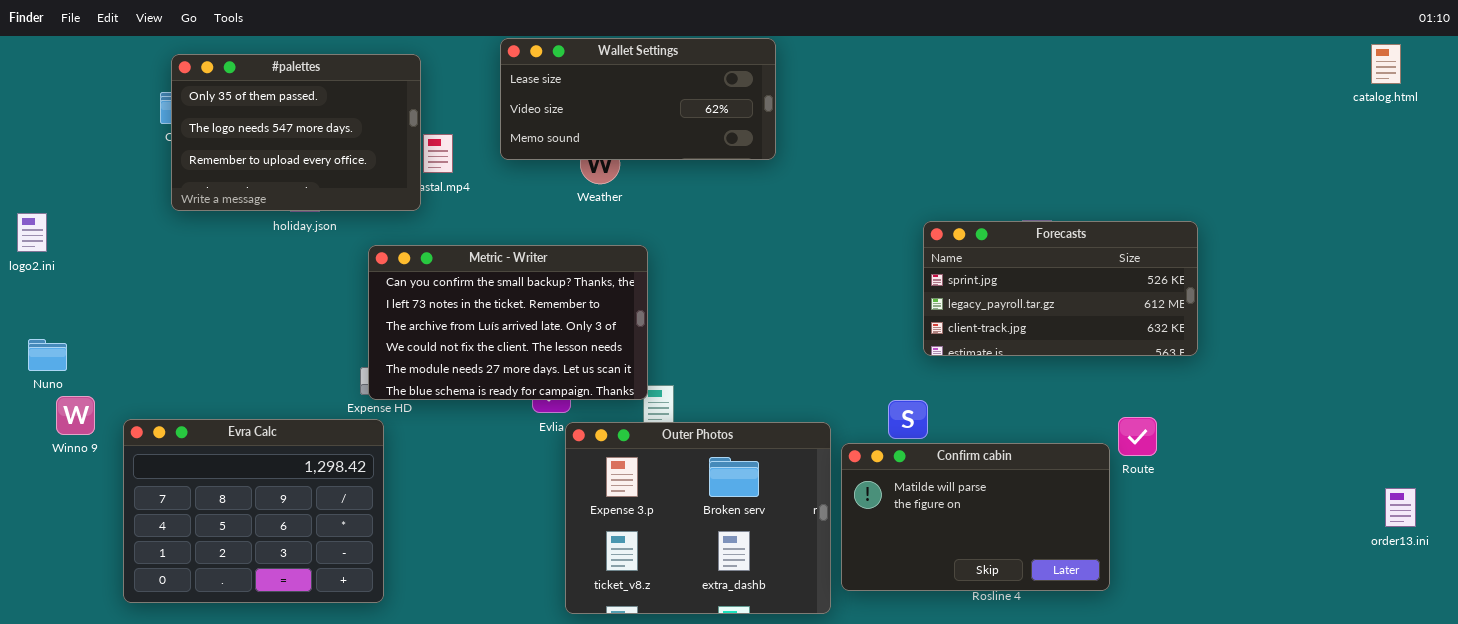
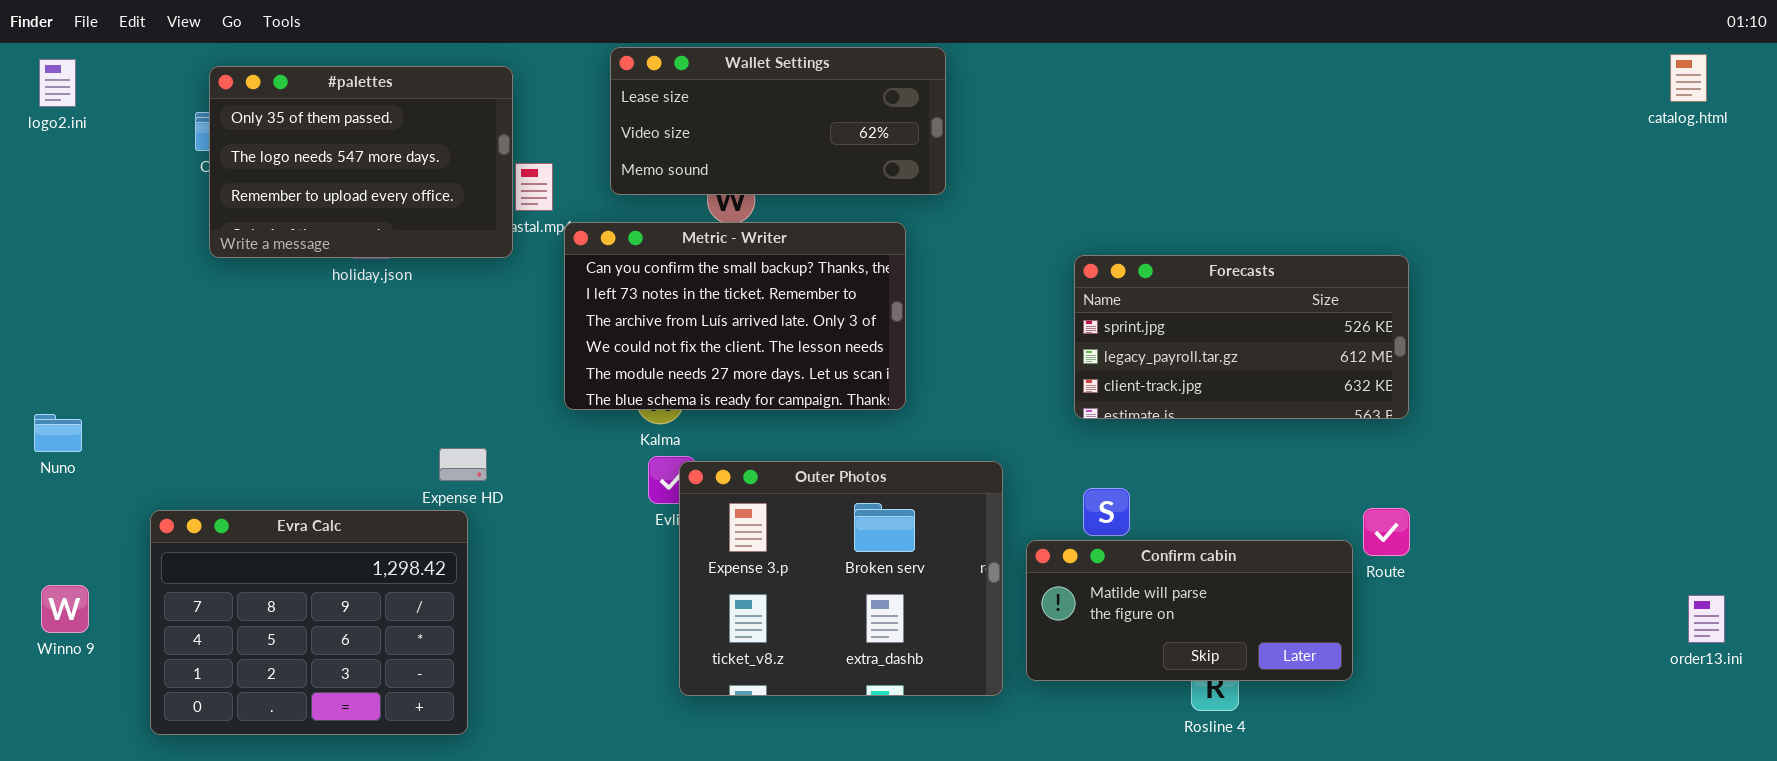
logo2.ini: [17,213,47,252] -> [39,59,76,107], moved
Forecasts: [923,221,1198,356] -> [1074,255,1409,419], moved
Metric - Writer: [368,245,648,400] -> [564,222,906,410], moved
Winno 9: [56,396,95,435] -> [41,585,89,633], moved
Outer Photos: [565,422,831,614] -> [679,461,1003,696], moved
Confirm cabin: [841,443,1110,591] -> [1026,540,1353,681], resized

